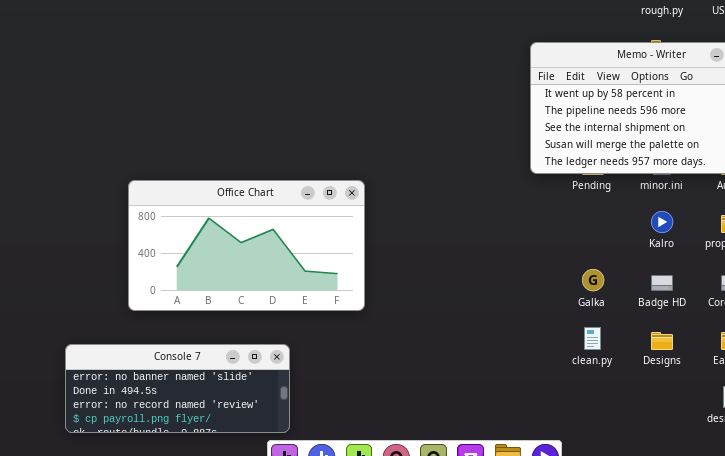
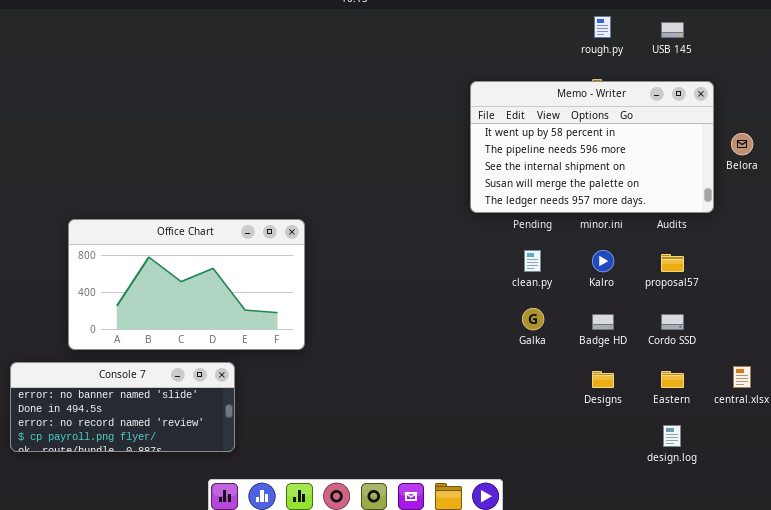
clean.py: [584,327,601,350] -> [524,250,541,272], moved
Console 7: [65,344,290,433] -> [10,362,235,452], moved

